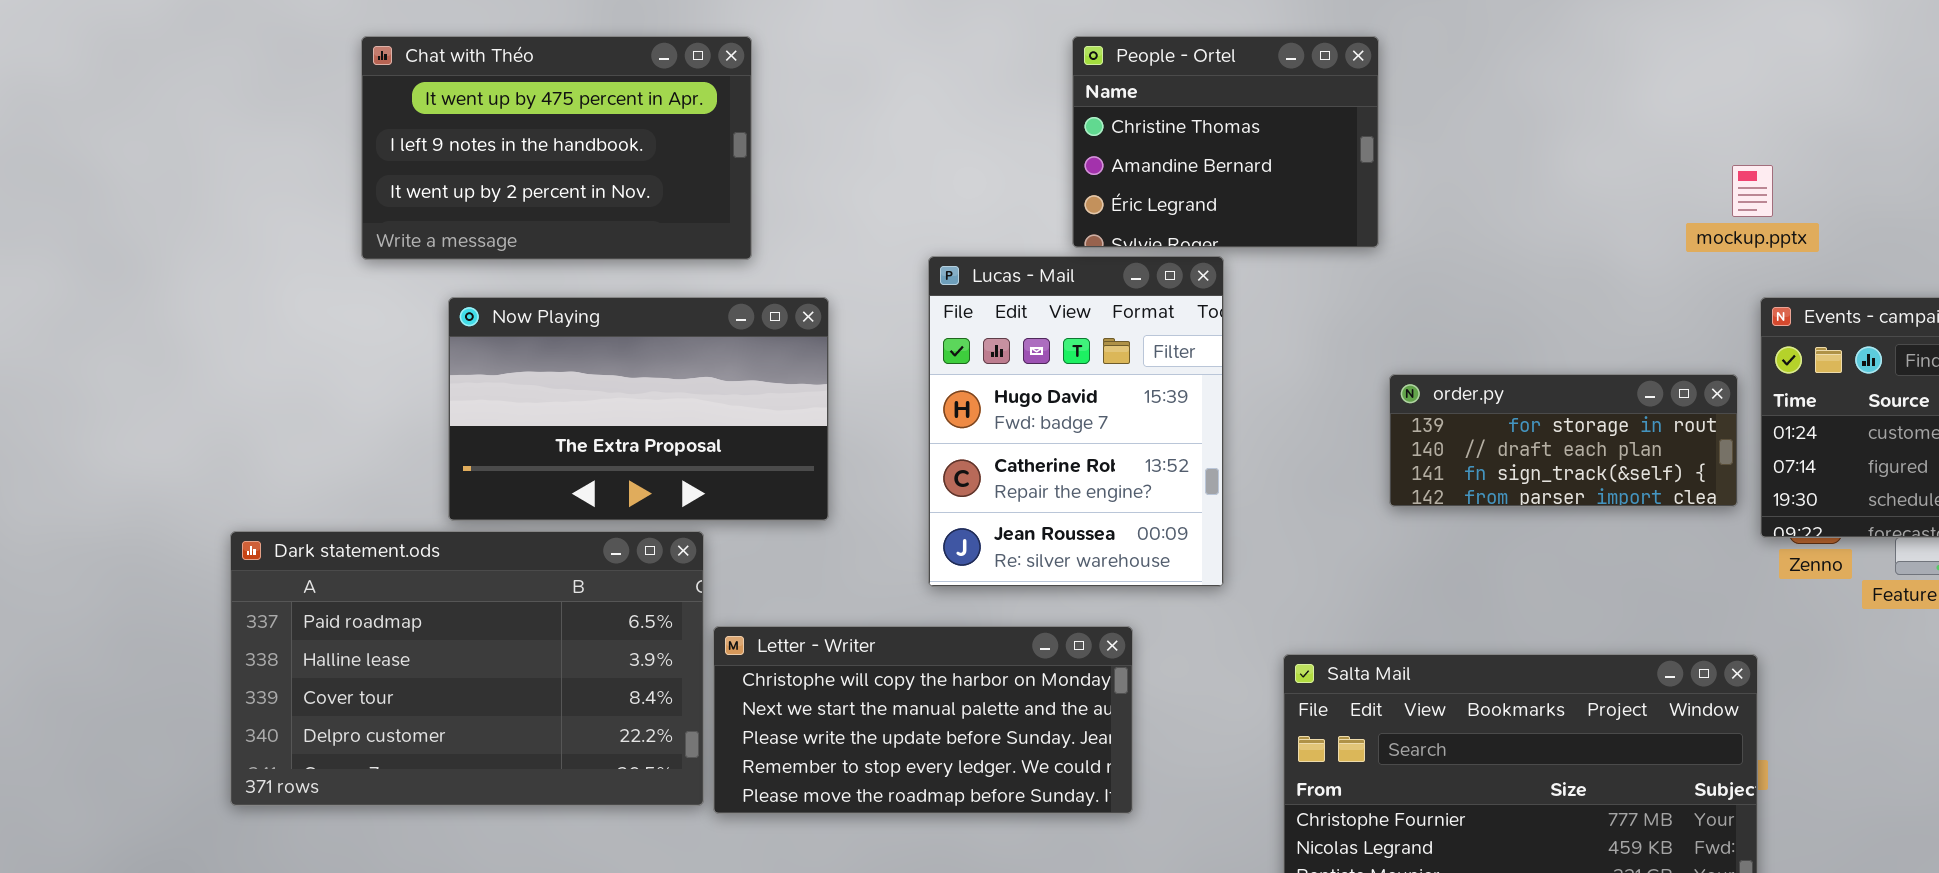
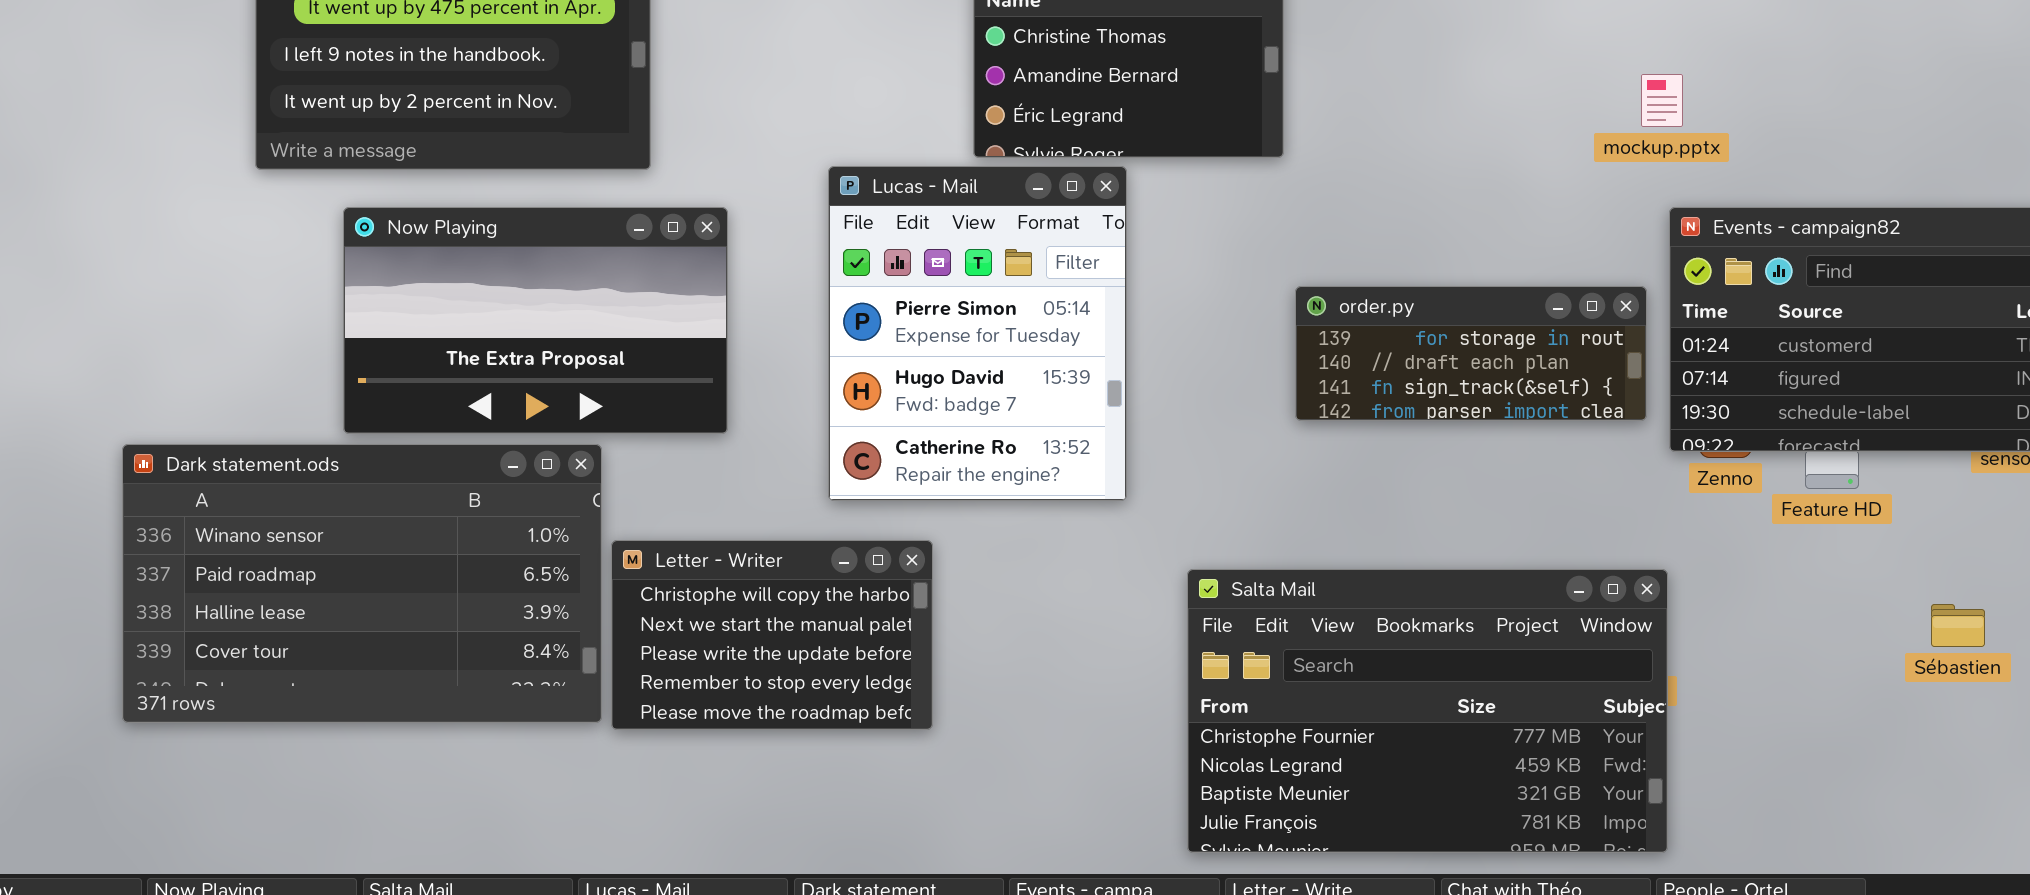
Lucas - Mail: [928,256,1224,587] -> [828,166,1127,501], scrolled up 1 row
Dark statement.ods: [230,531,704,806] -> [122,444,602,723], scrolled up 1 row
Letter - Writer: [713,626,1133,814] -> [611,540,933,730], resized

